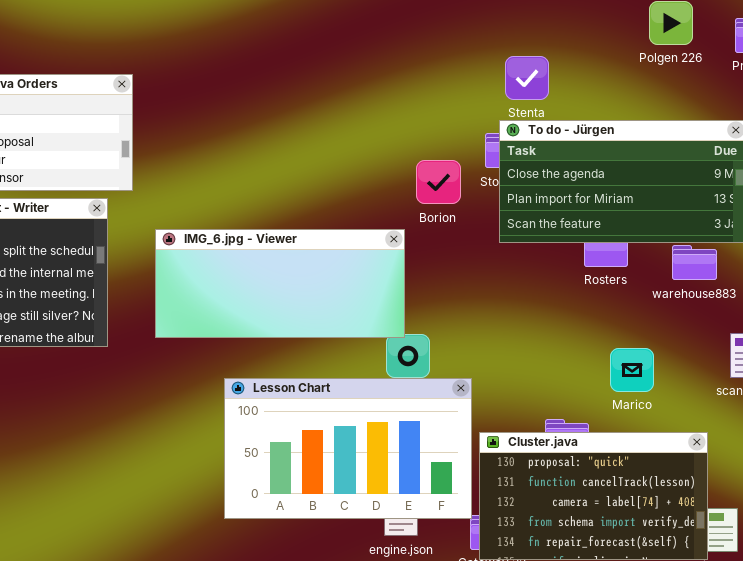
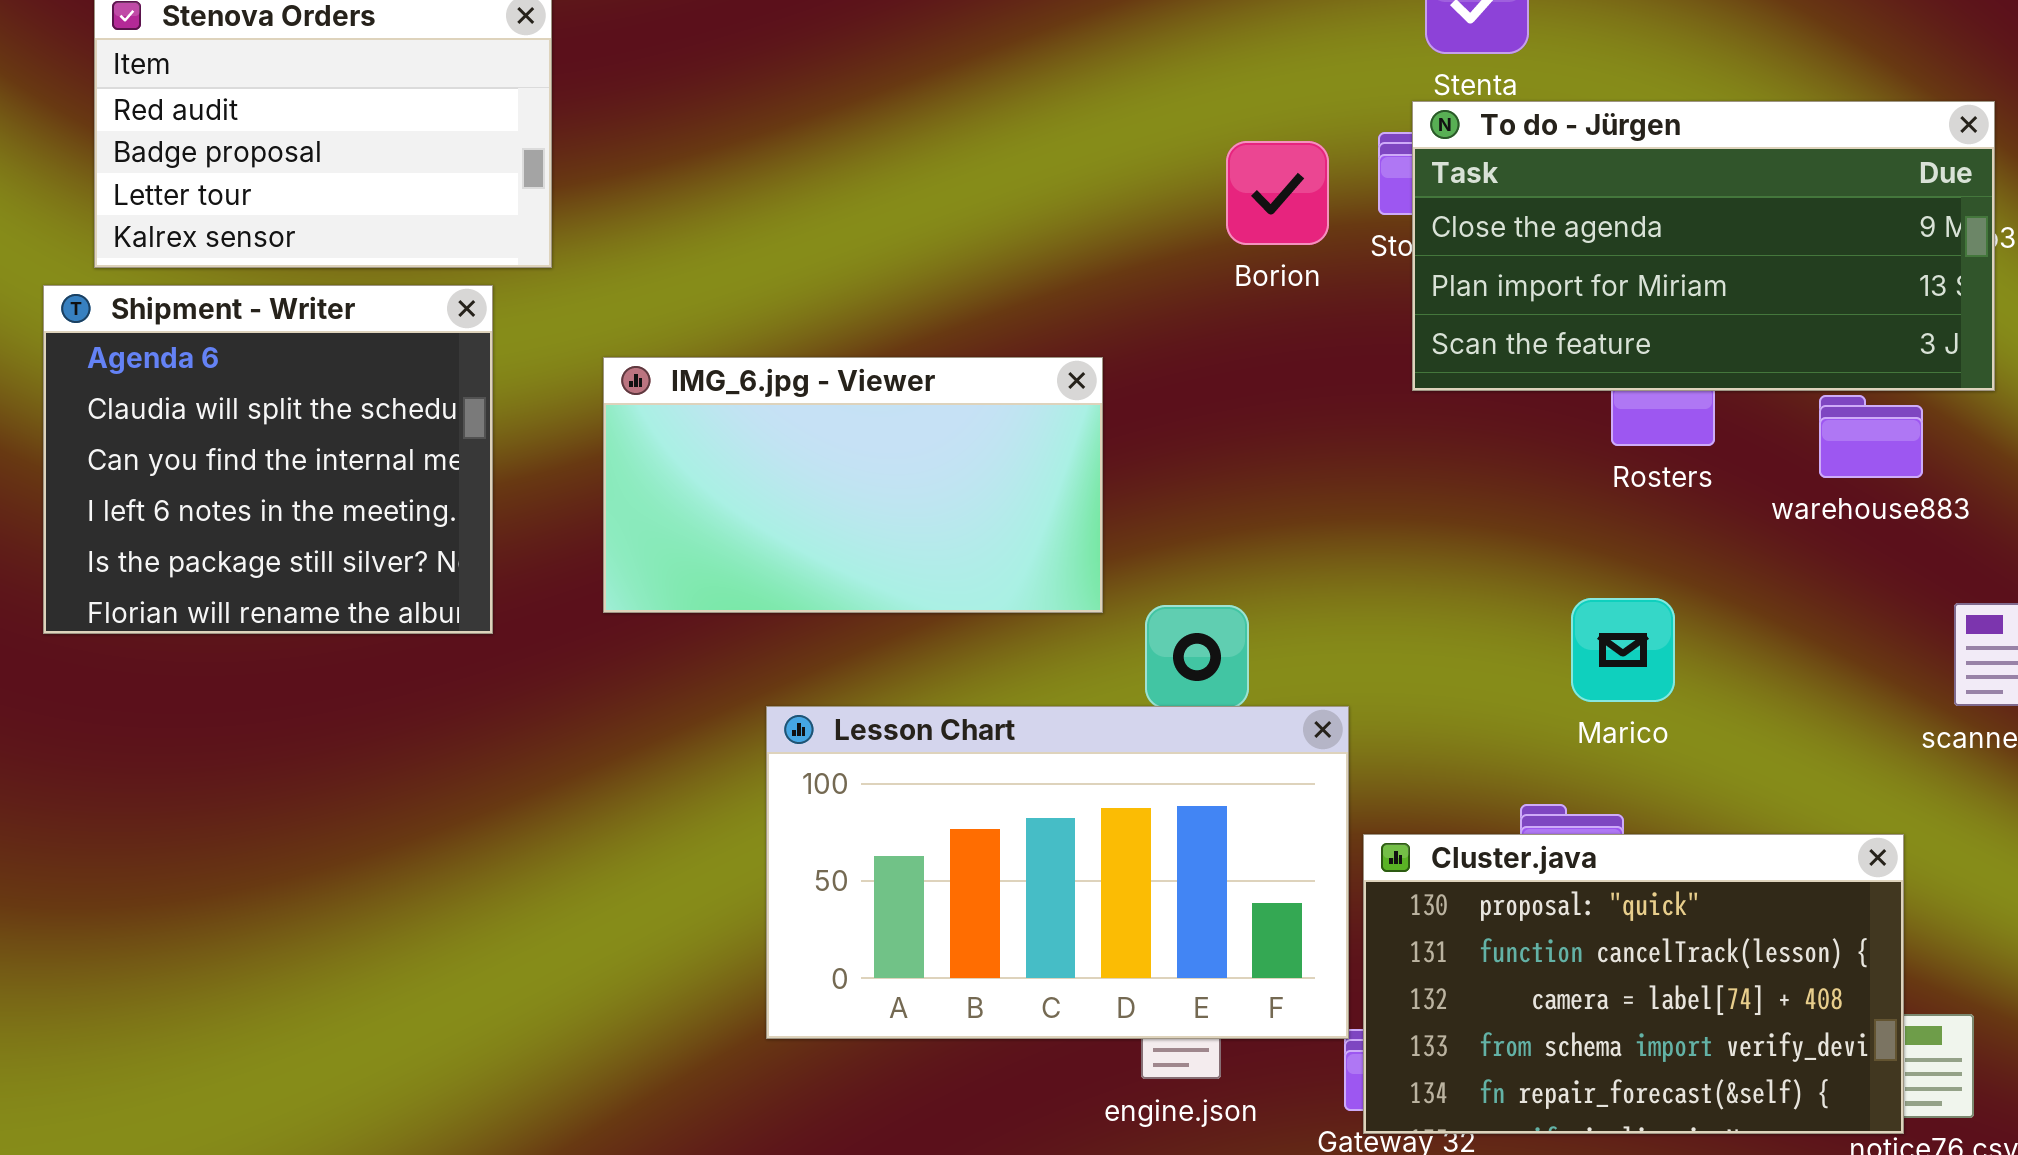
Borion: [416,160,461,204] -> [1226,141,1329,245], moved
IMG_6.jpg - Viewer: [155,229,405,338] -> [603,357,1103,613], resized
Marico: [610,348,654,392] -> [1571,598,1675,702], moved

